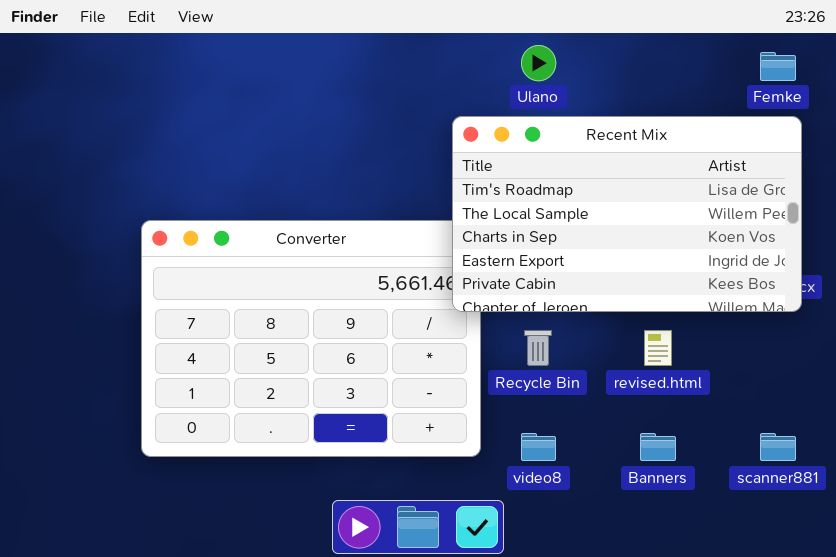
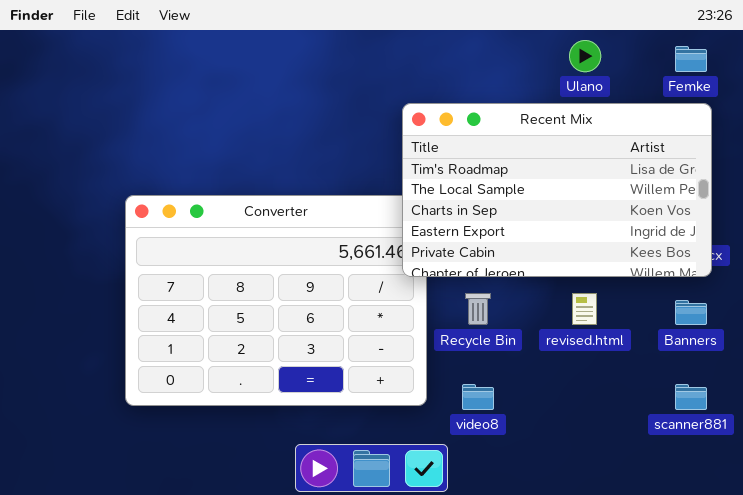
Ulano: [521,45,556,81] -> [569,40,601,72], moved
Banners: [640,433,676,461] -> [675,300,707,325], moved

